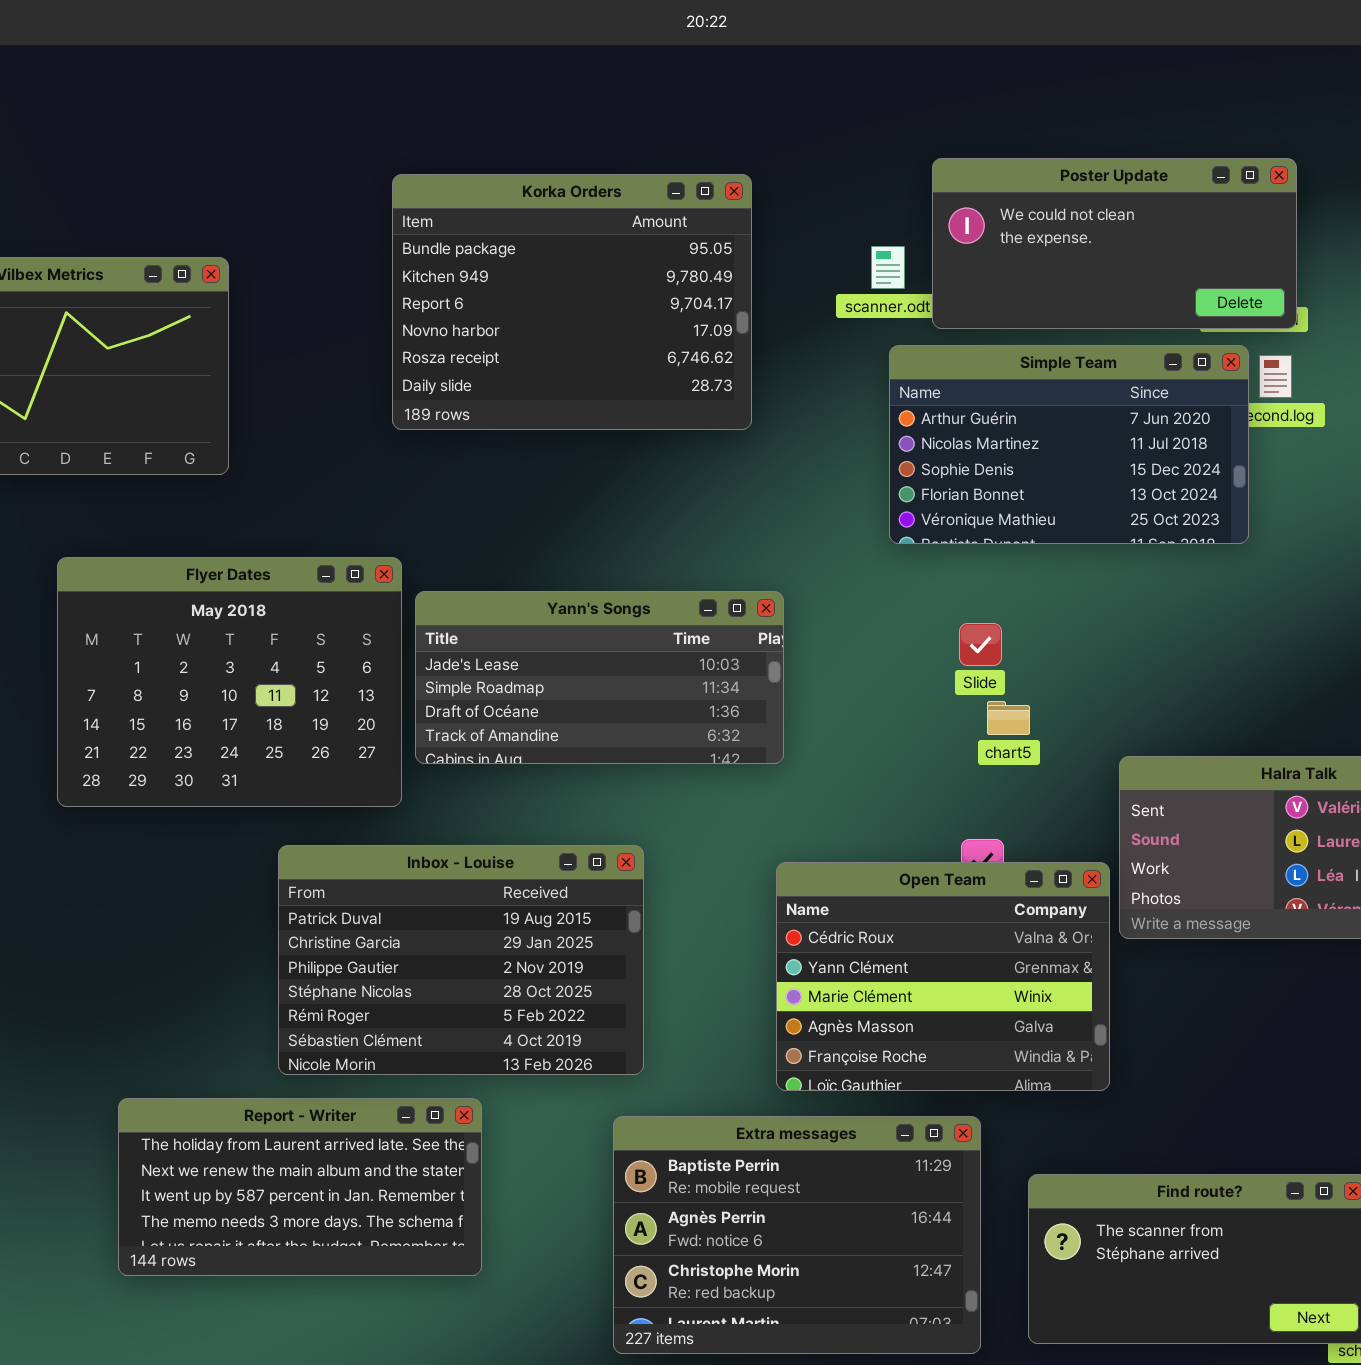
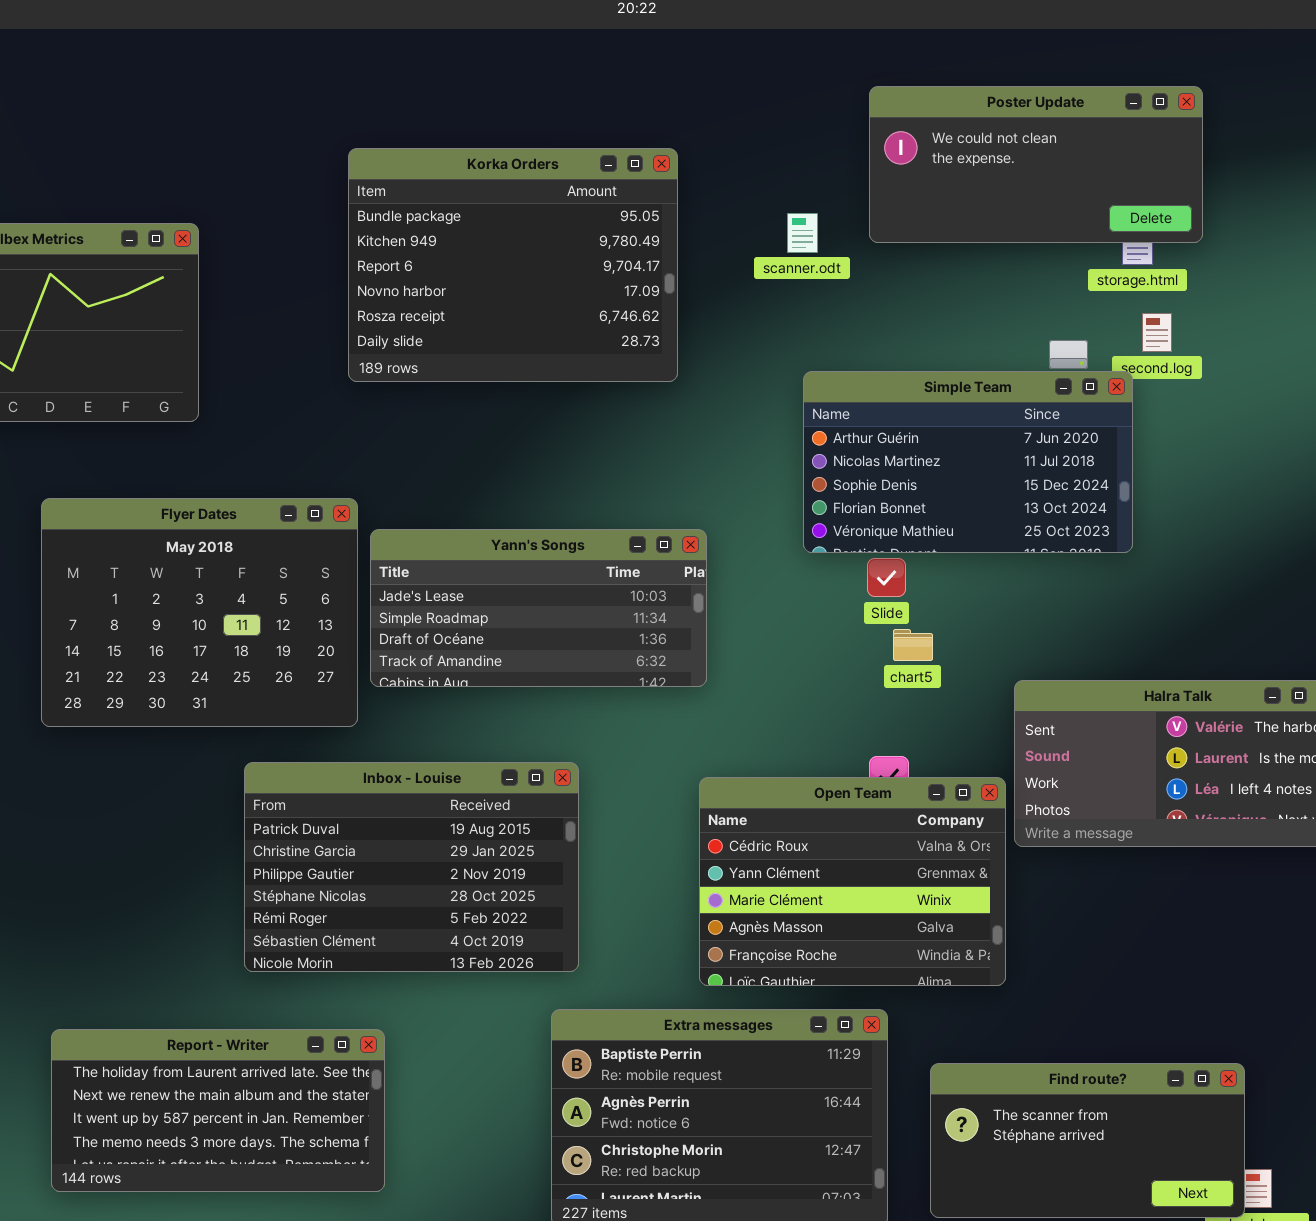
Poster Update: [932,158,1297,329] -> [869,86,1203,243], moved
Simple Team: [889,345,1249,544] -> [803,371,1133,553], moved
Report - Writer: [118,1098,482,1276] -> [51,1029,385,1192], moved

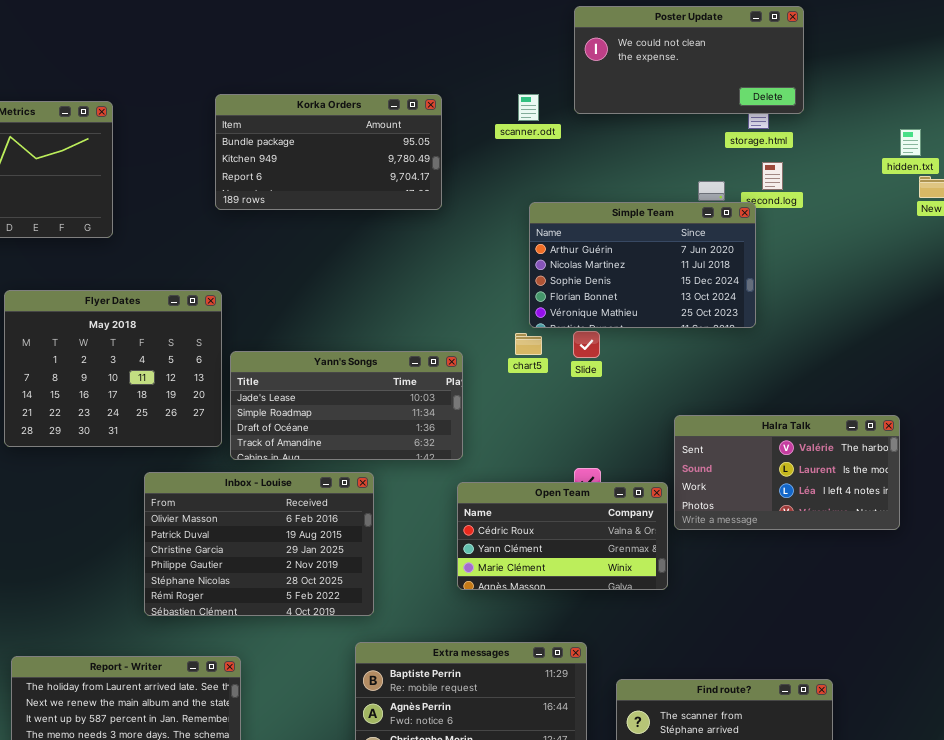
Korka Orders: [348,148,678,382] -> [215,94,442,210], resized
Yann's Songs: [370,529,707,687] -> [230,351,463,460], moved
chart5: [893,629,933,661] -> [515,333,542,355], moved
Inbox - Louise: [244,762,579,972] -> [144,472,374,616], scrolled up 1 row
Open Team: [699,777,1006,986] -> [457,482,668,590], resized

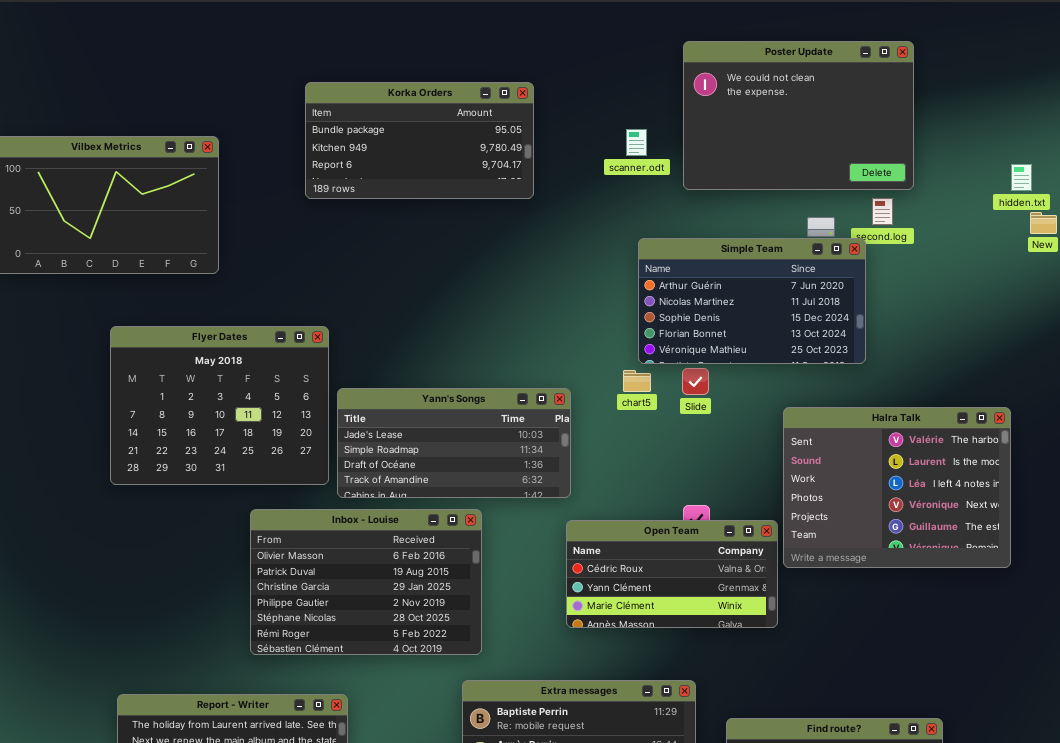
Poster Update: [574,6,804,114] -> [683,41,914,190], resized
Korka Orders: [215,94,442,210] -> [305,82,534,199], moved
Halra Talk: [674,415,900,530] -> [783,407,1011,568], resized

